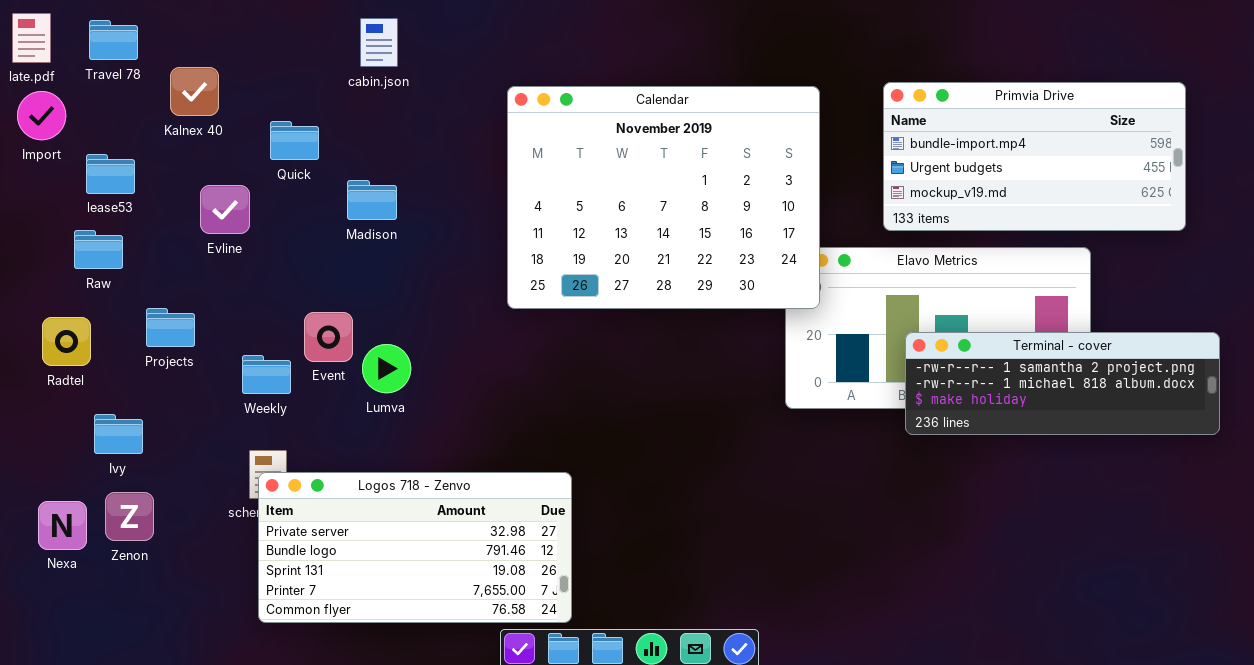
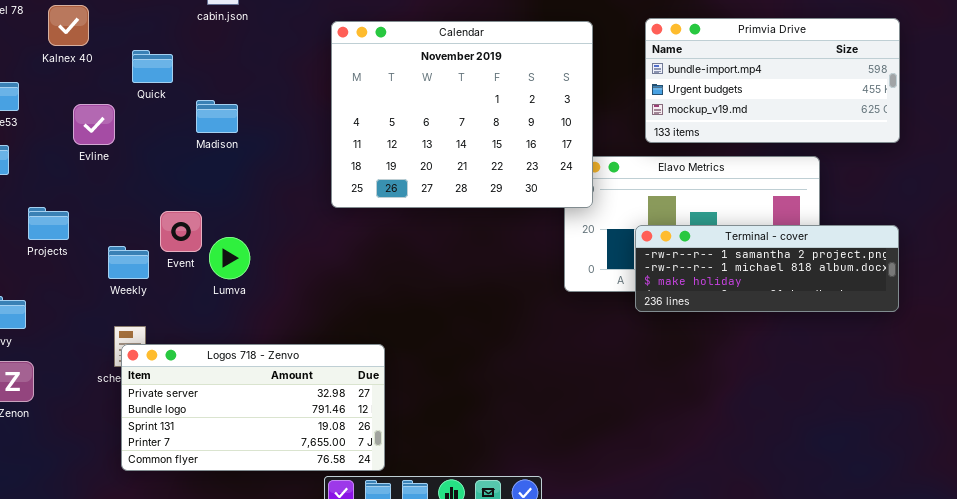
Terminal - cover: [905,332,1220,435] -> [635,225,899,312], moved

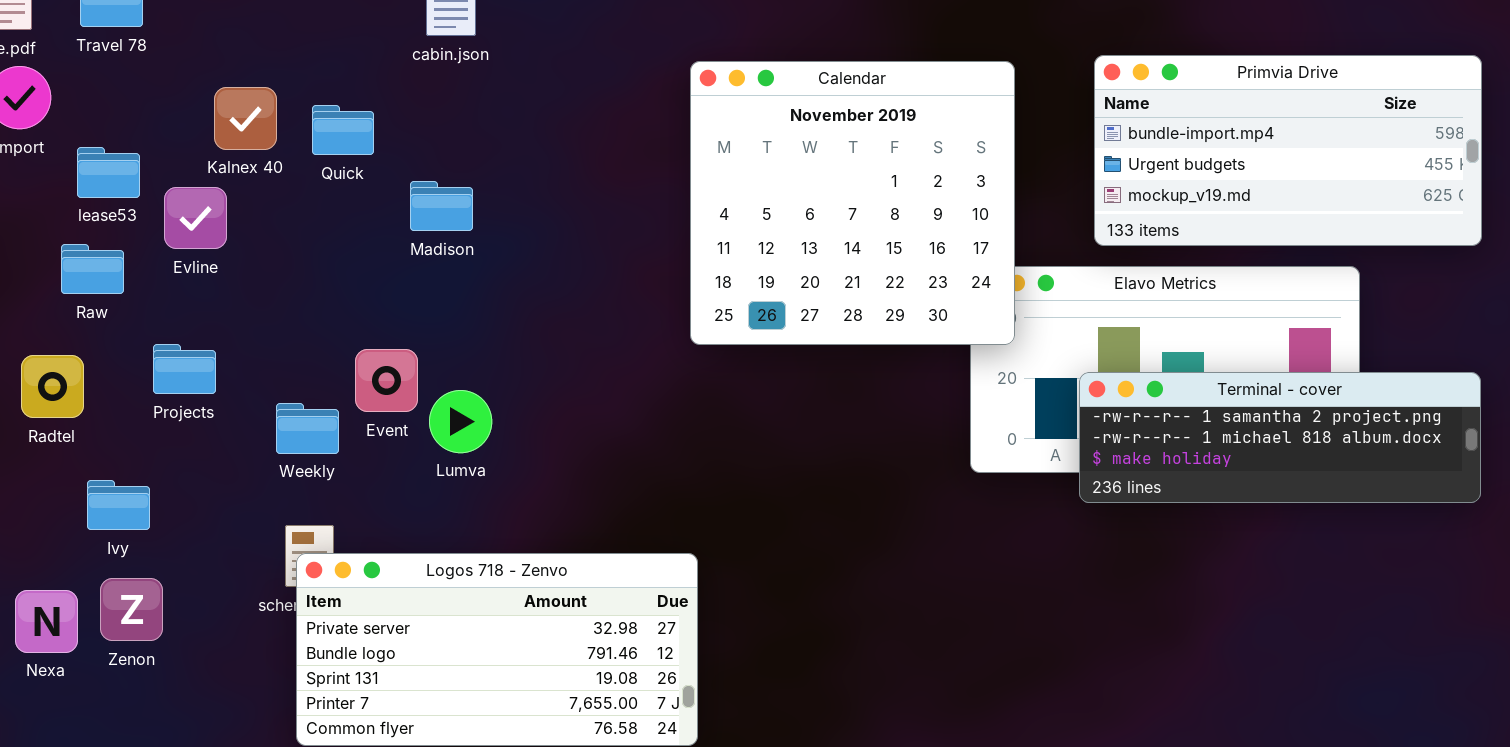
Kalnex 40: [48,5,89,46] -> [214,87,277,150], moved
Calendar: [331,21,593,208] -> [690,61,1015,345], resized
Evline: [73,104,115,145] -> [164,187,227,249], moved

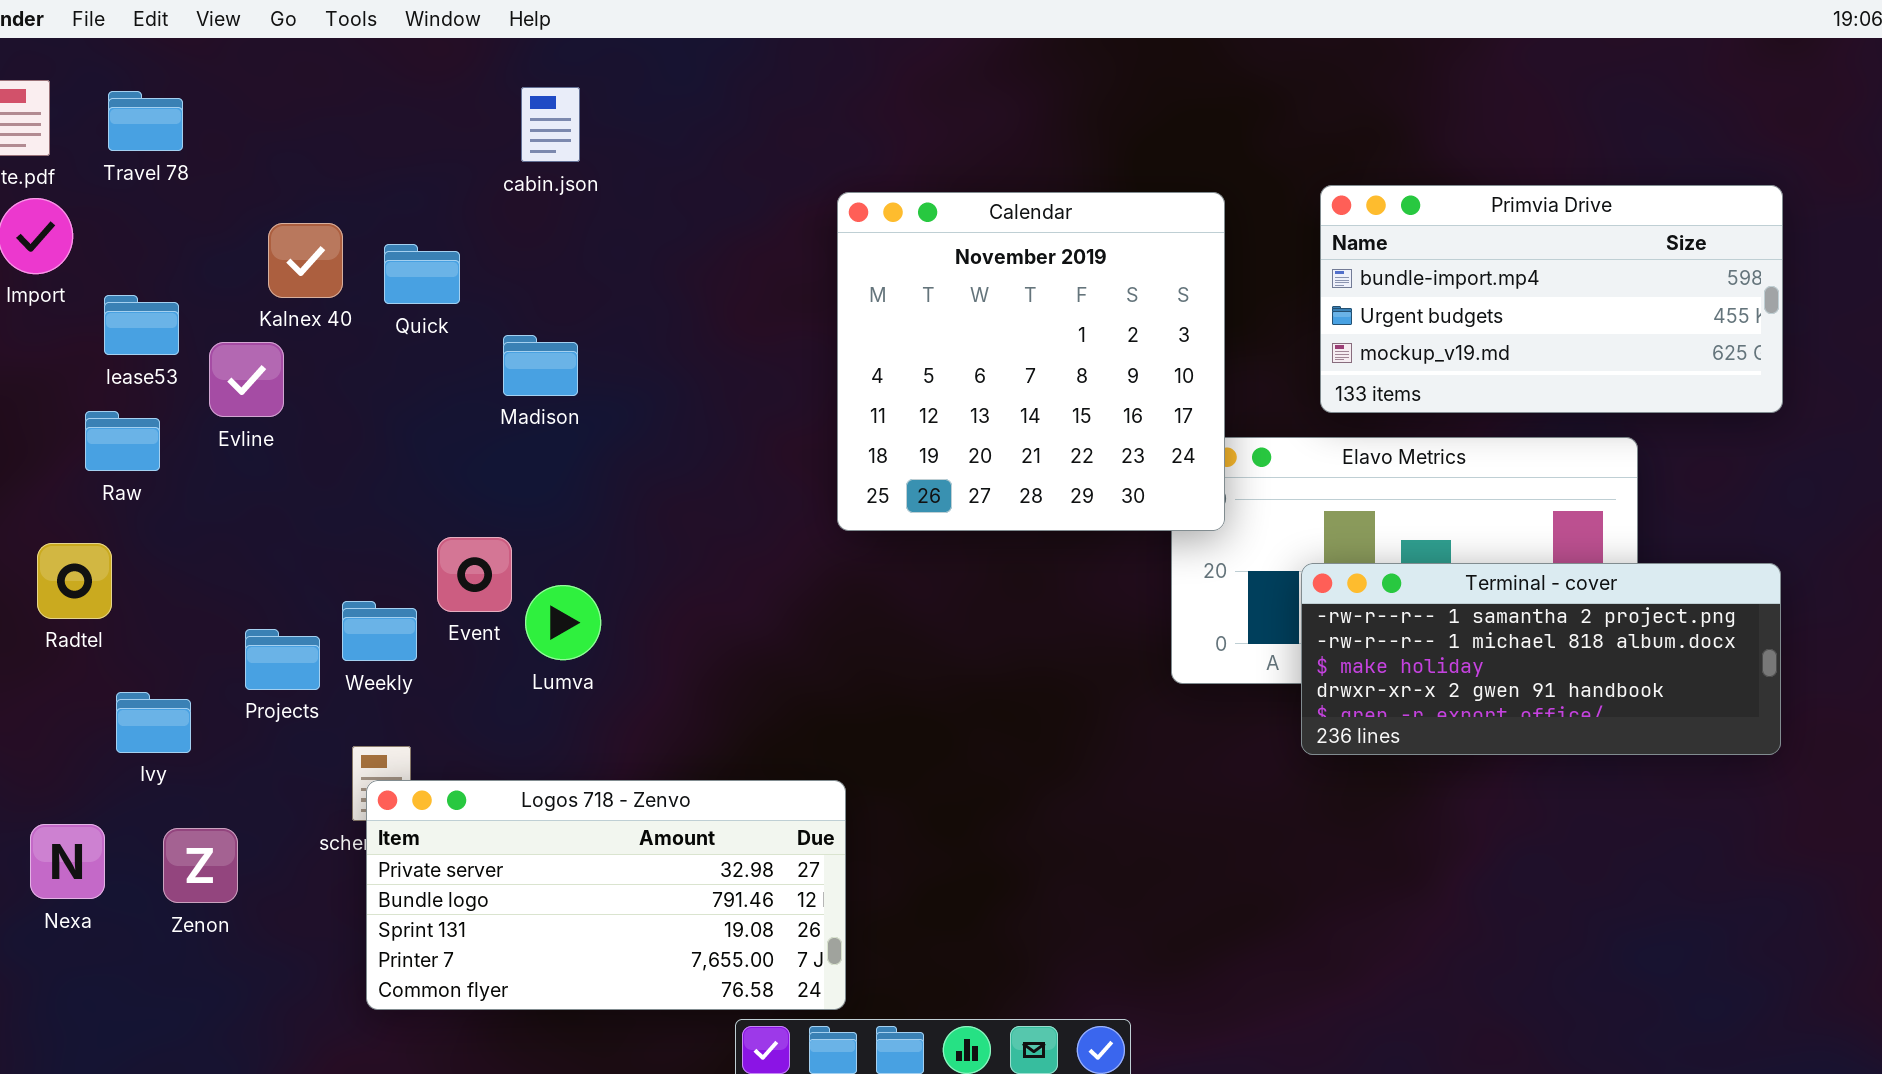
Projects: [153,344,216,394] -> [245,629,320,690], moved
Terminal - cover: [1079,372,1481,503] -> [1301,563,1781,755], resized
Zenon: [100,578,163,641] -> [163,828,238,903], moved

